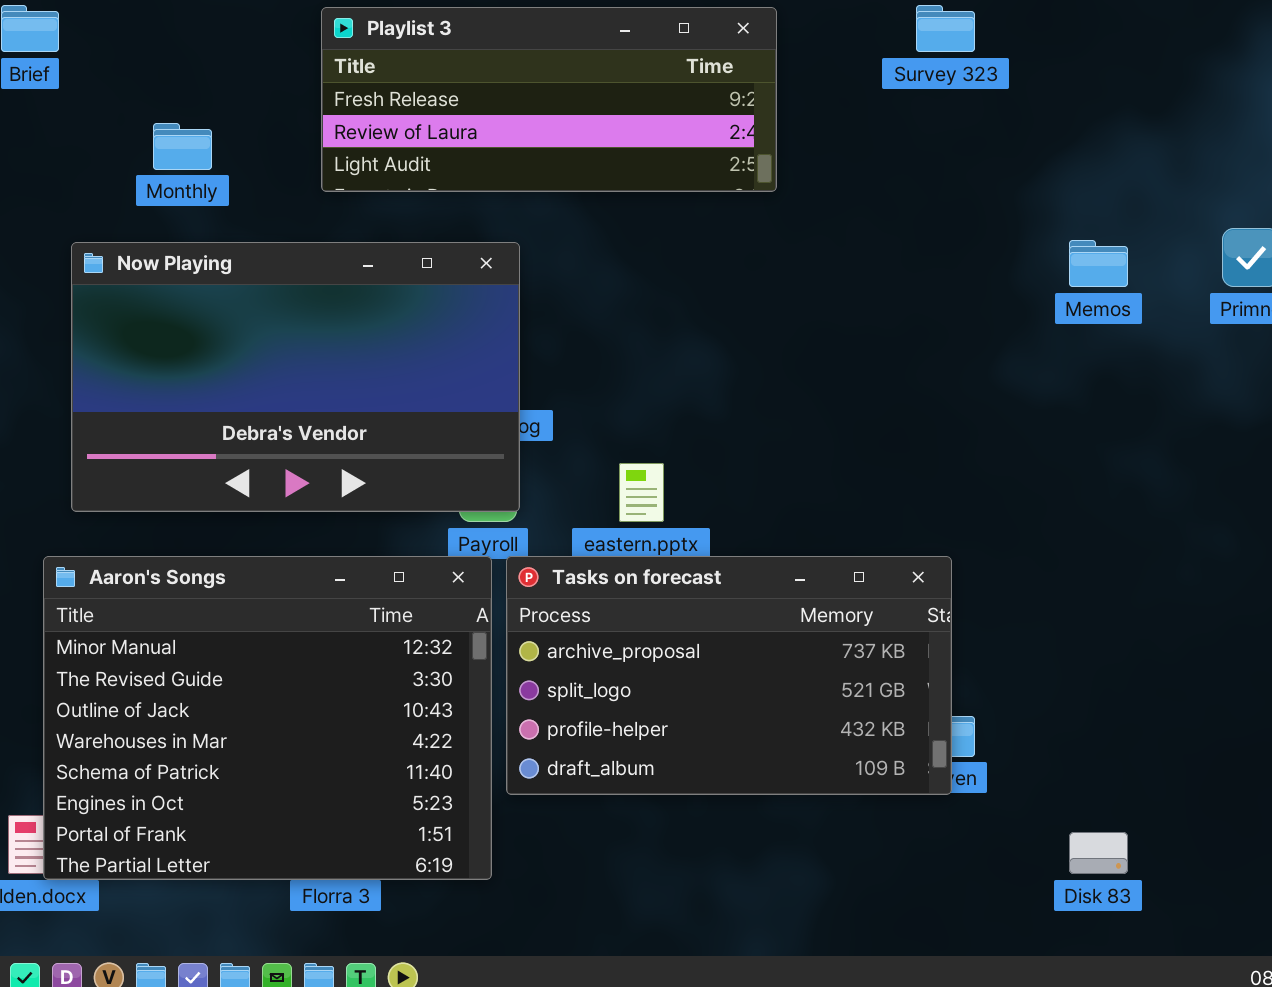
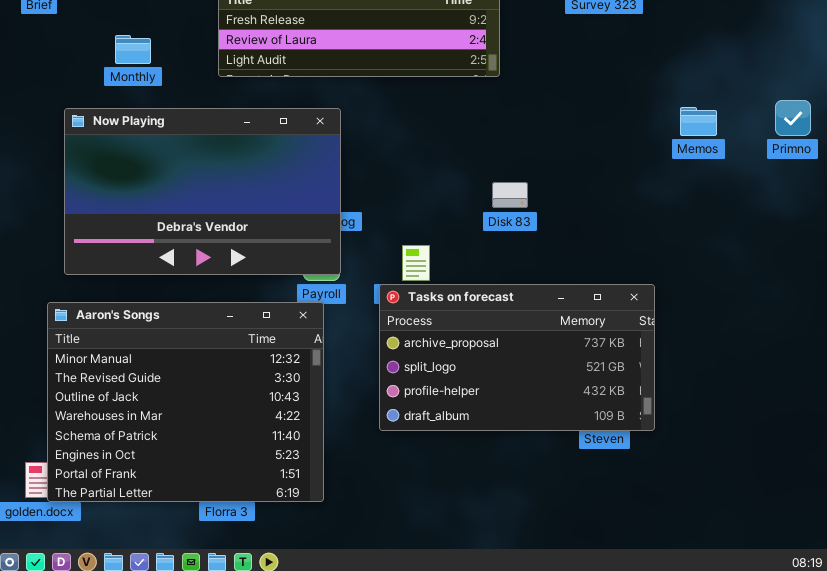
Tasks on forecast: [506,556,952,795] -> [379,284,655,431], moved
Disk 83: [1069,832,1128,874] -> [492,182,528,208], moved

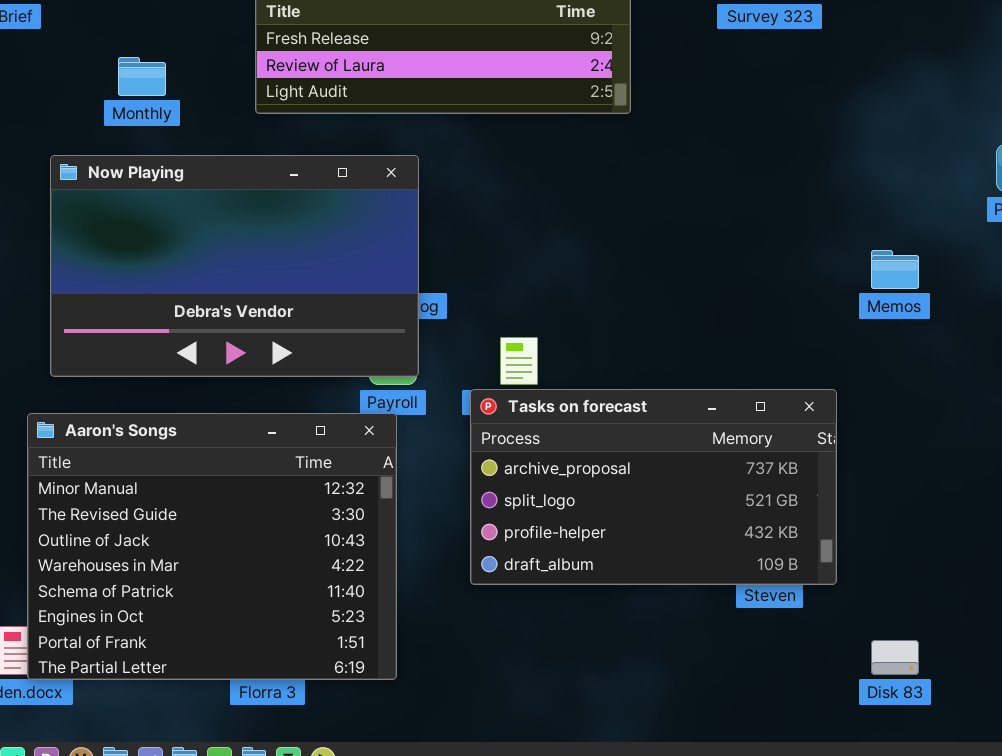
Memos: [680,107,717,136] -> [871,250,919,289], moved
Disk 83: [492,182,528,208] -> [871,640,919,675], moved

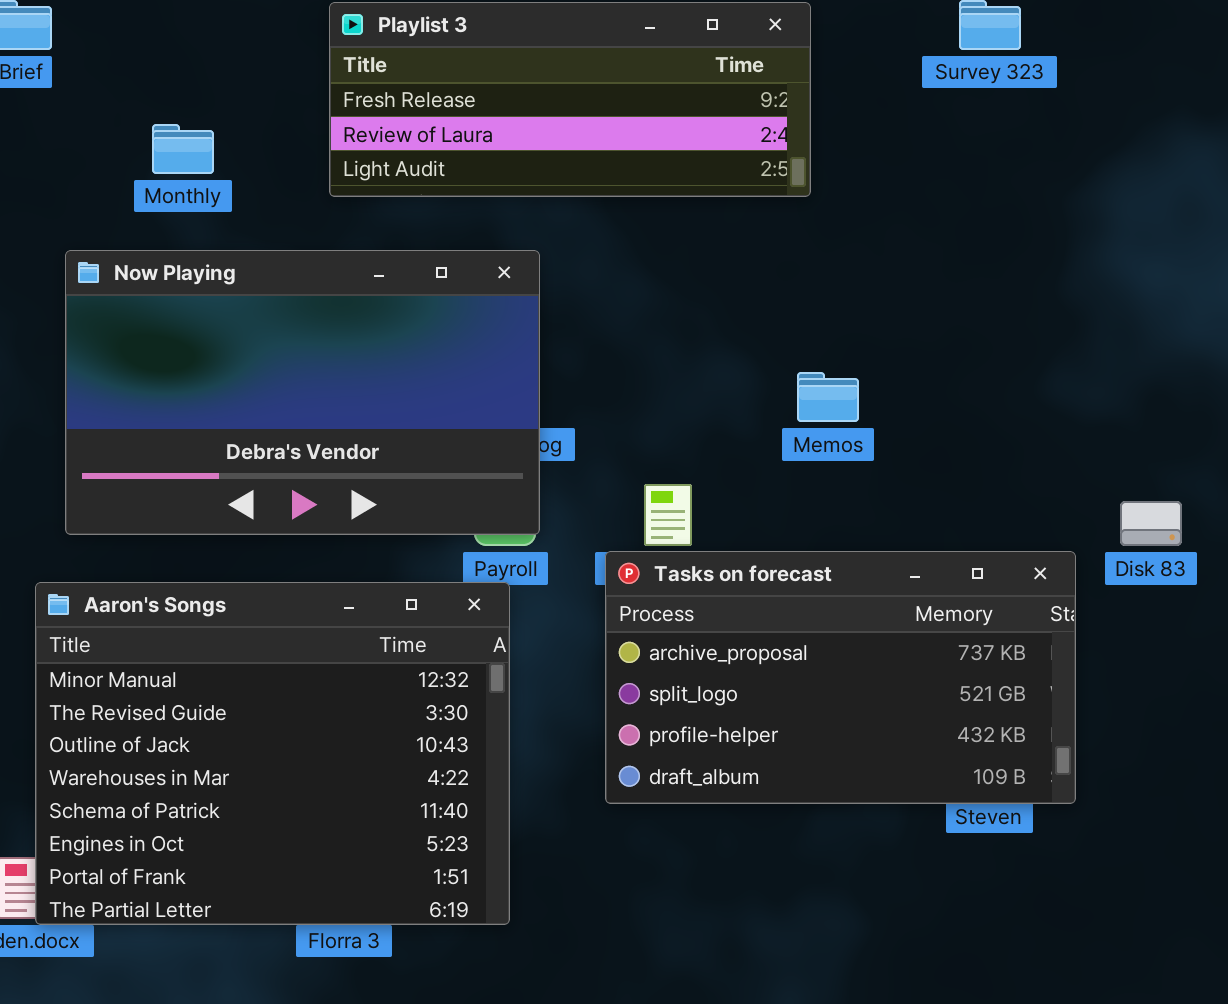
Memos: [871,250,919,289] -> [797,372,859,422], moved
Disk 83: [871,640,919,675] -> [1120,501,1182,546], moved

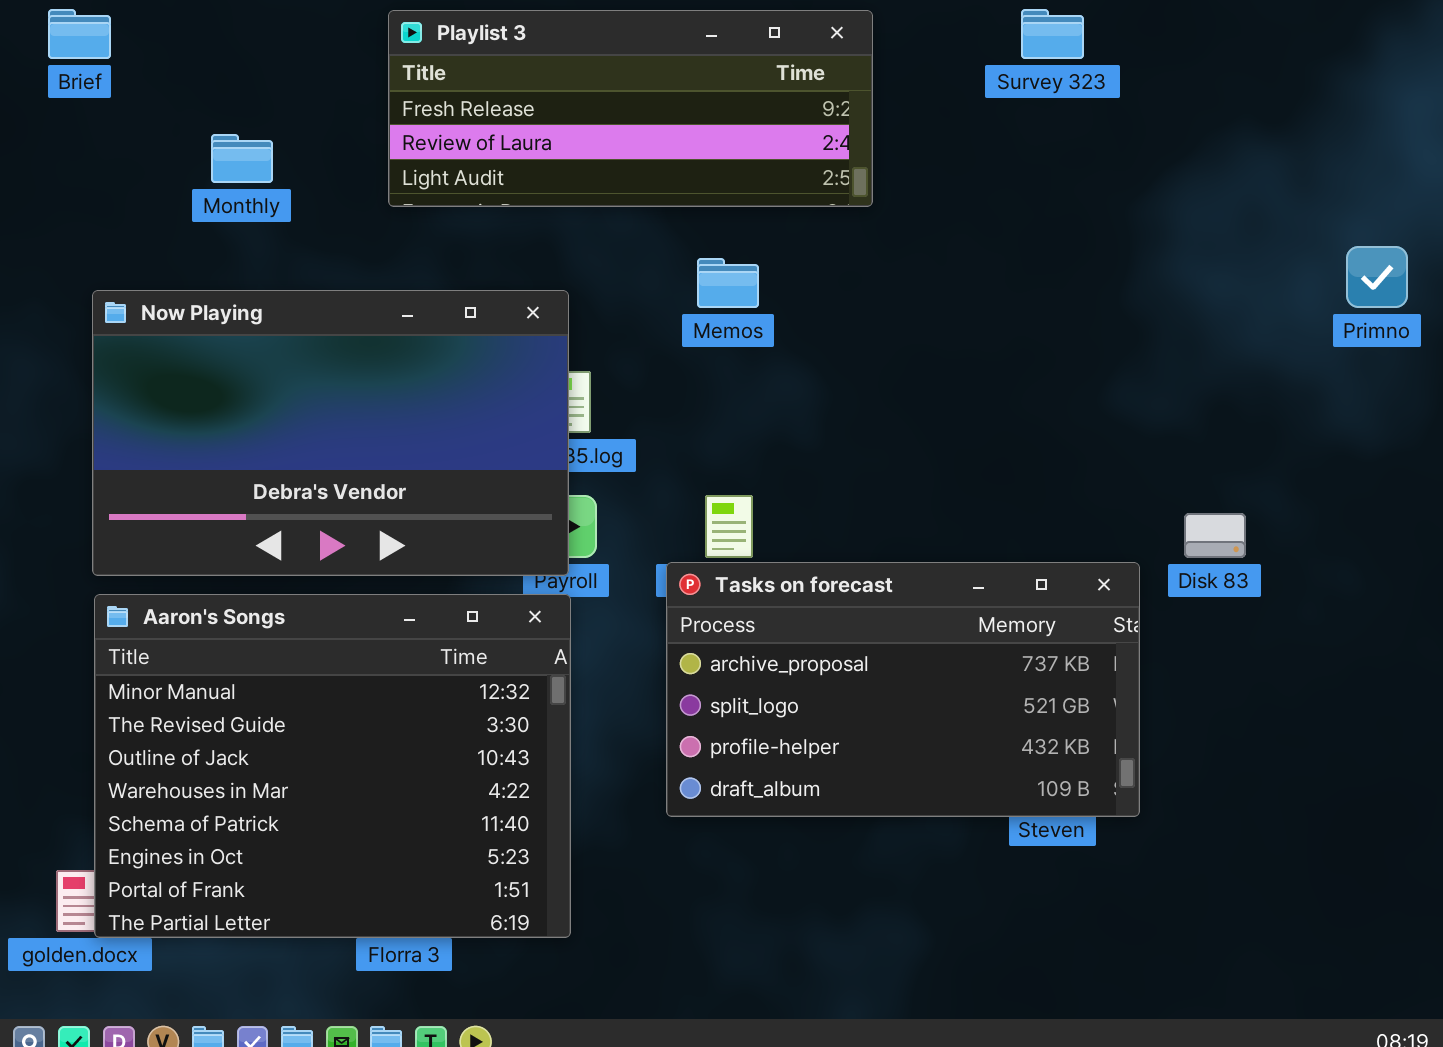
Now Playing: [65,250,540,535] -> [92,290,569,576], moved
Memos: [797,372,859,422] -> [697,258,759,308], moved

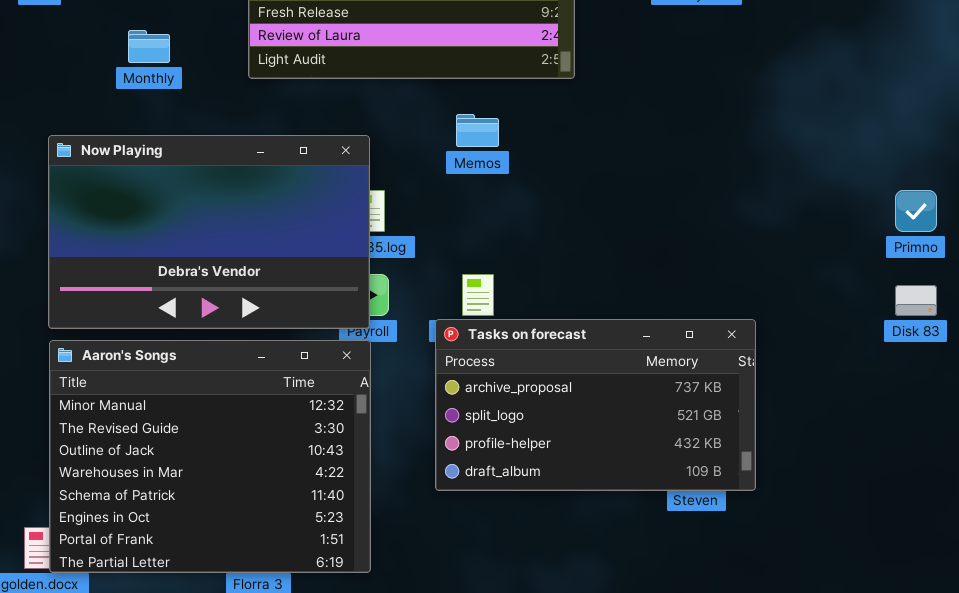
Primno: [1346,246,1408,308] -> [895,190,937,232], moved
Disk 83: [1184,513,1246,558] -> [895,285,937,316], moved

